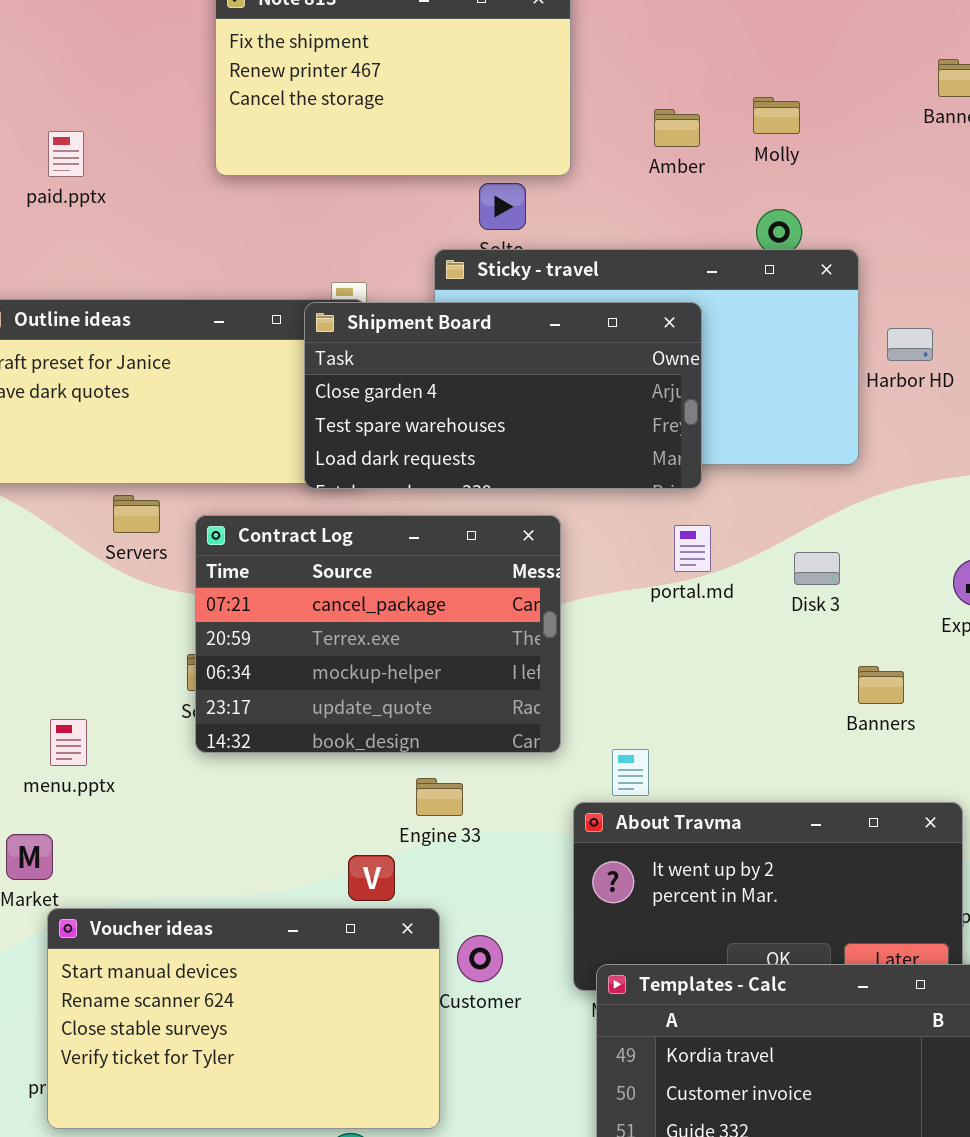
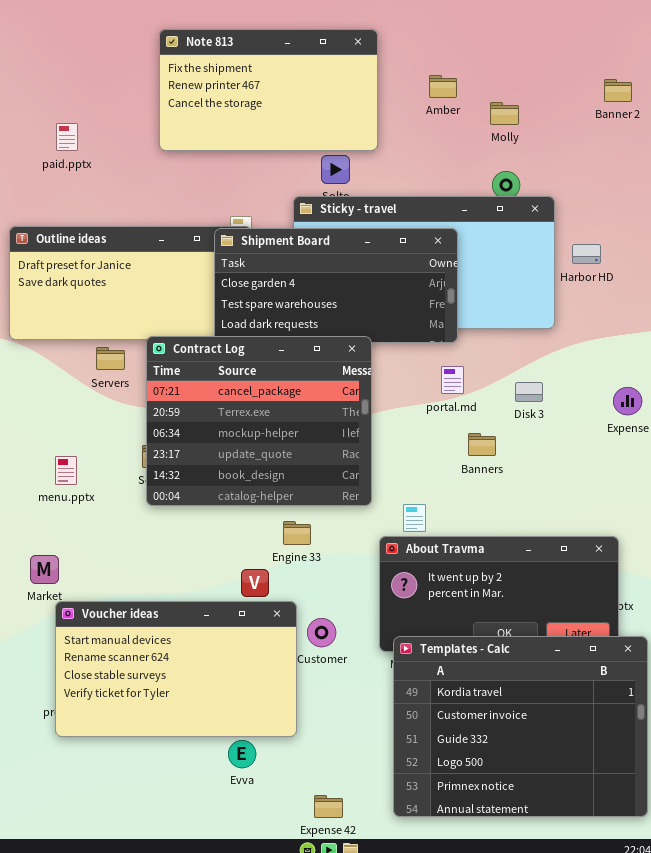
Amber: [654,109,700,147] -> [429,75,457,98], moved
Contract Log: [195,515,561,753] -> [146,336,372,506], resized
Banners: [858,666,904,704] -> [468,433,496,456], moved
menu.pptx: [50,719,87,766] -> [55,456,77,485], moved

